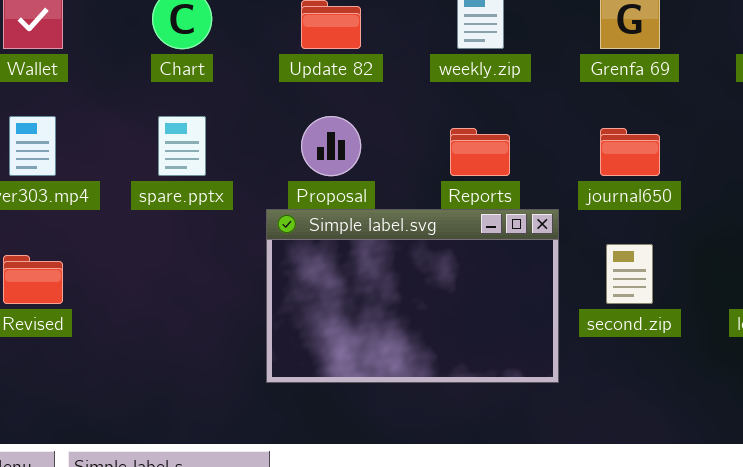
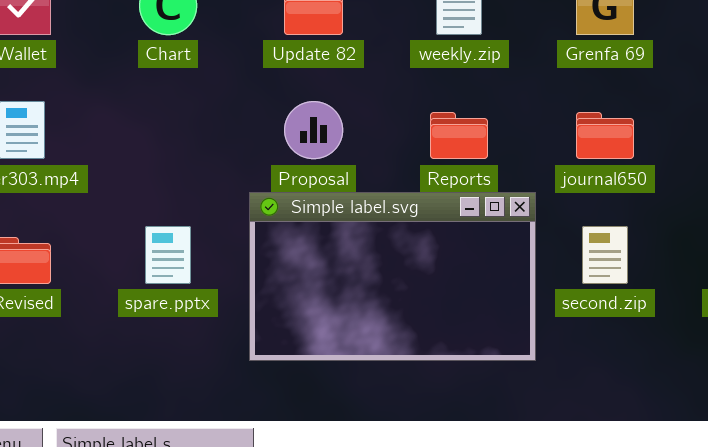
spare.pptx: [158,116,206,176] -> [145,226,191,284], moved

